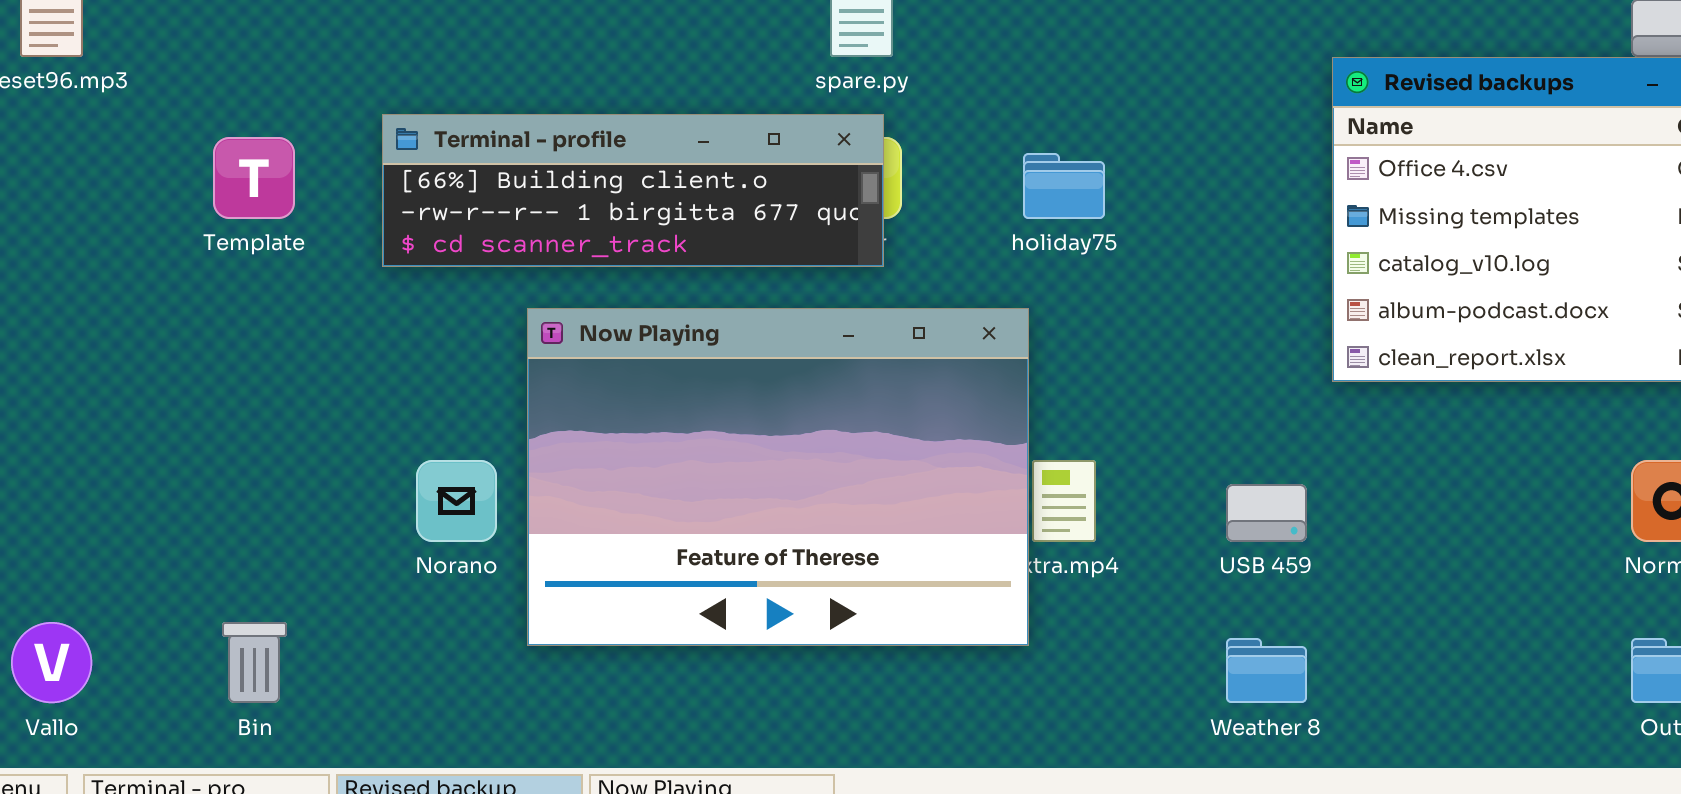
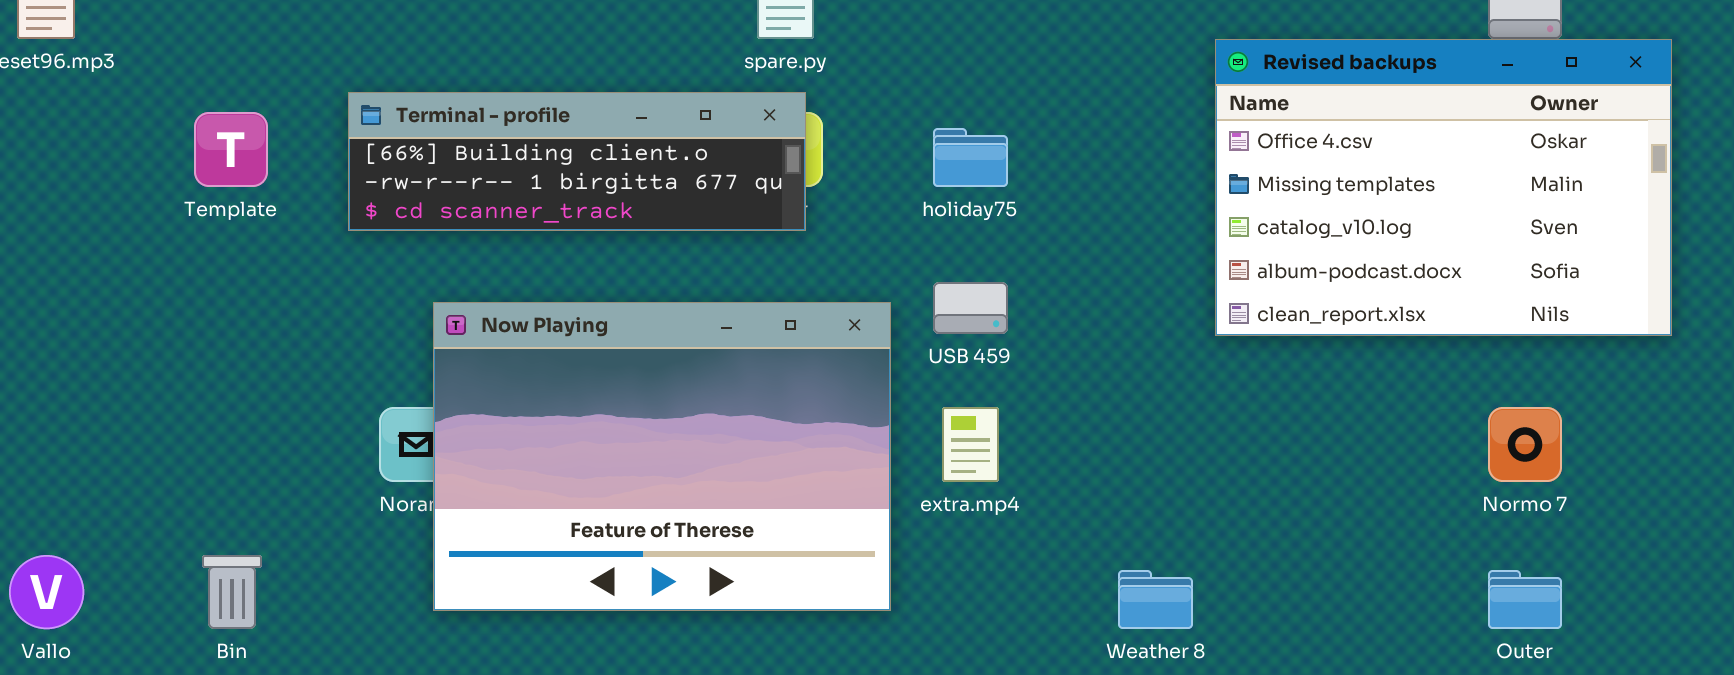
Now Playing: [527,308,1029,646] -> [433,302,891,611], moved
USB 459: [1226,484,1307,542] -> [933,282,1008,334], moved

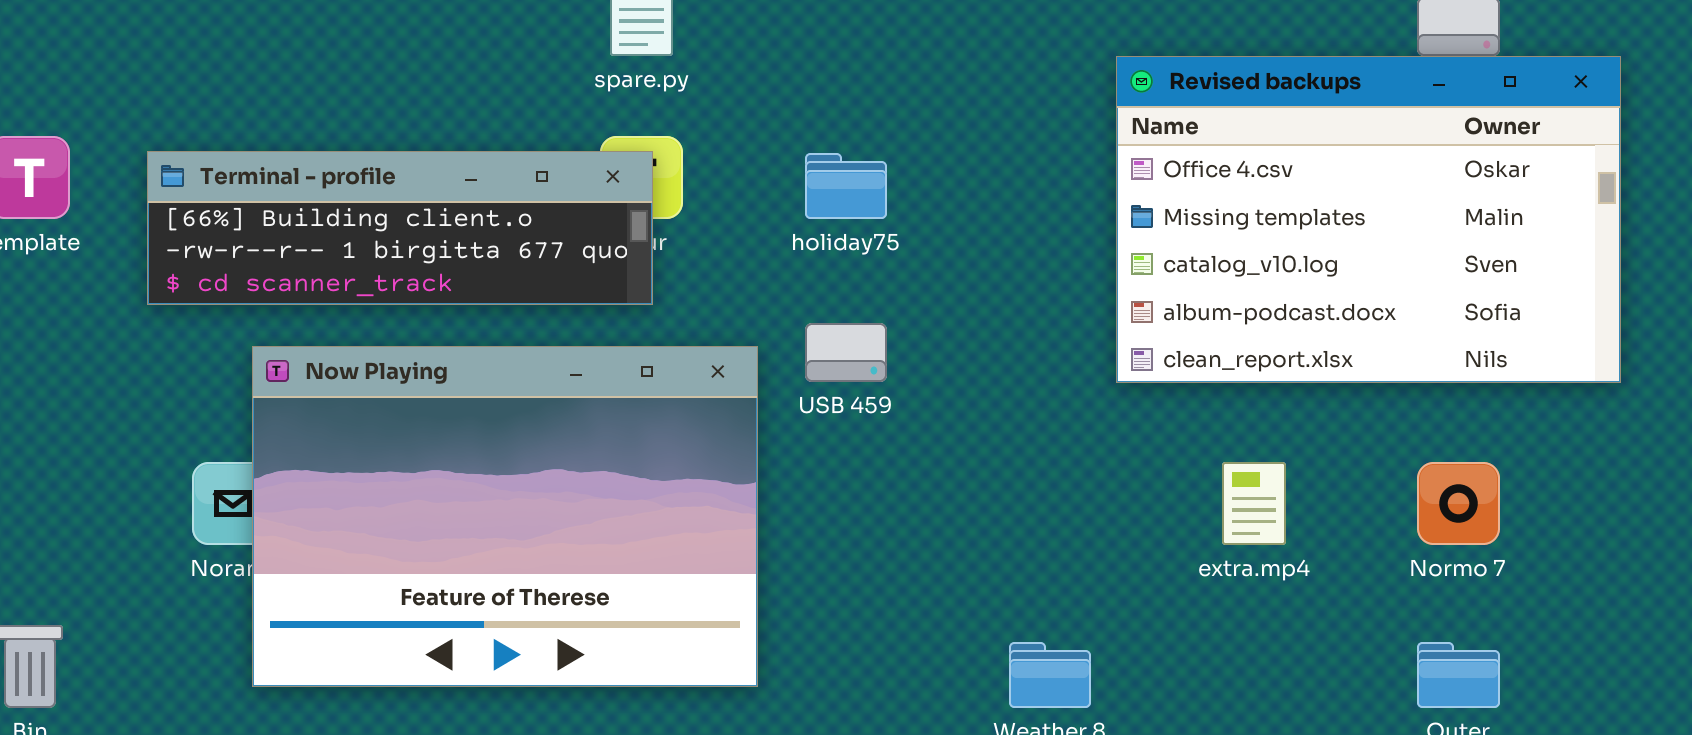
Terminal - profile: [348,92,806,231] -> [147,151,653,305], moved
extra.mp4: [942,407,999,482] -> [1222,462,1286,545], moved

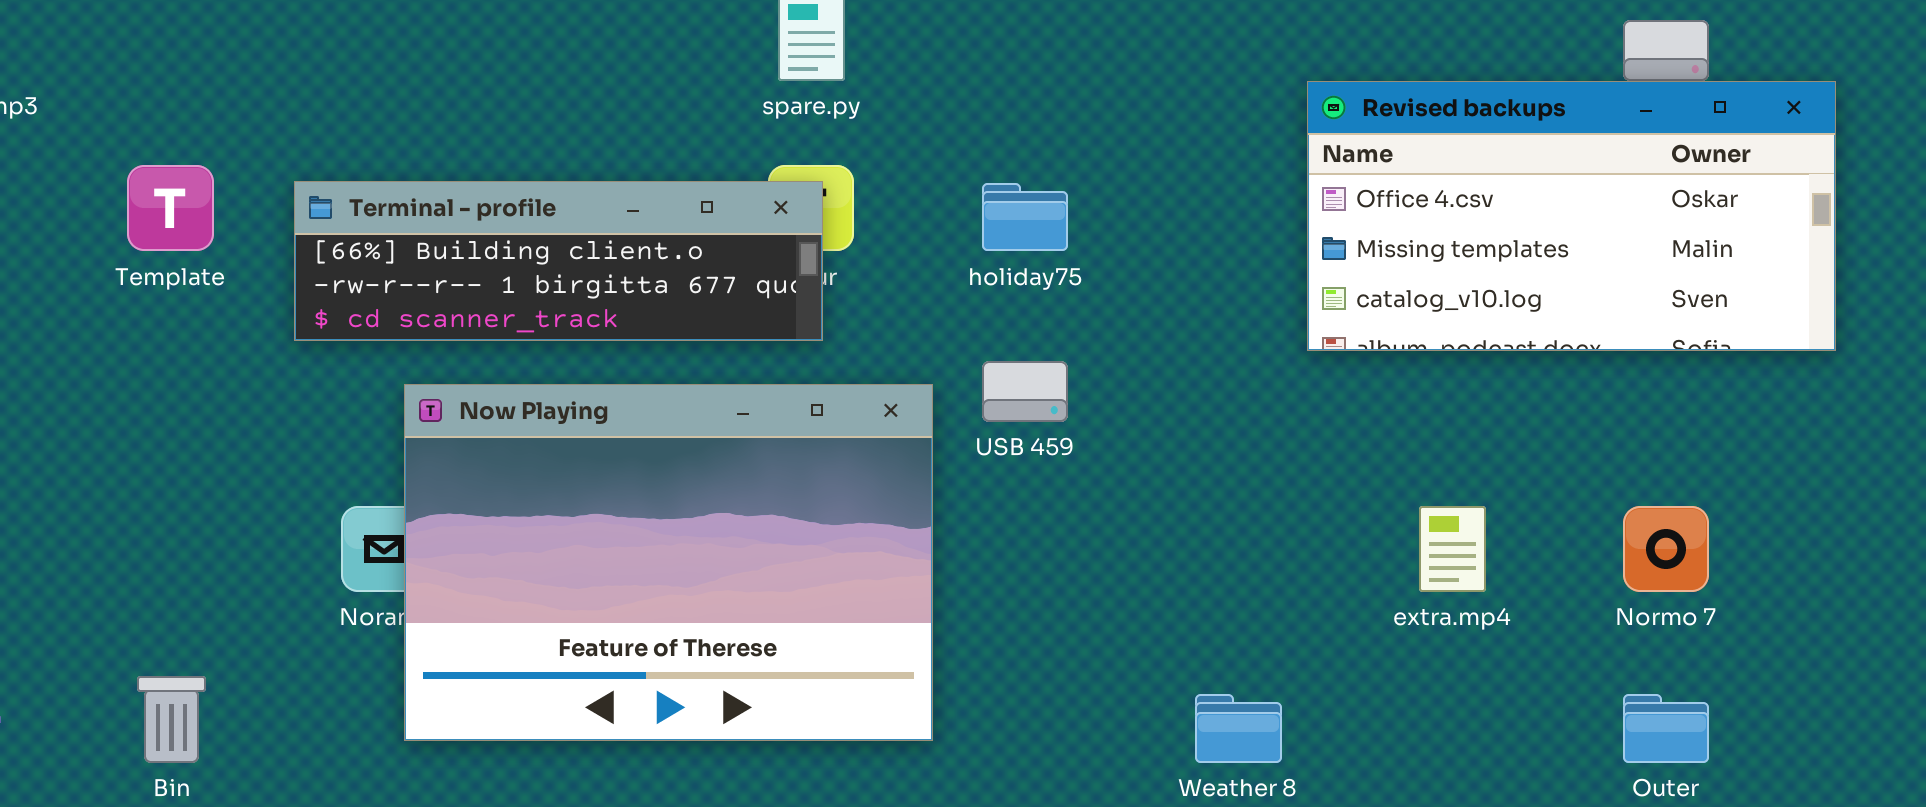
Revised backups: [1116,56,1621,383] -> [1307,81,1836,351], resized

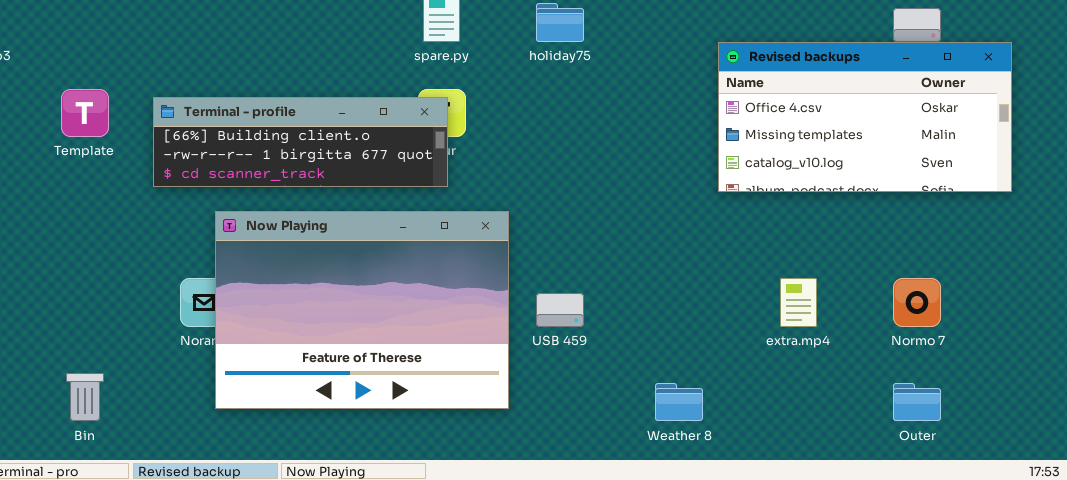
holiday75: [982,183,1068,251] -> [536,3,584,42], moved
USB 459: [982,361,1068,422] -> [536,293,584,327], moved

